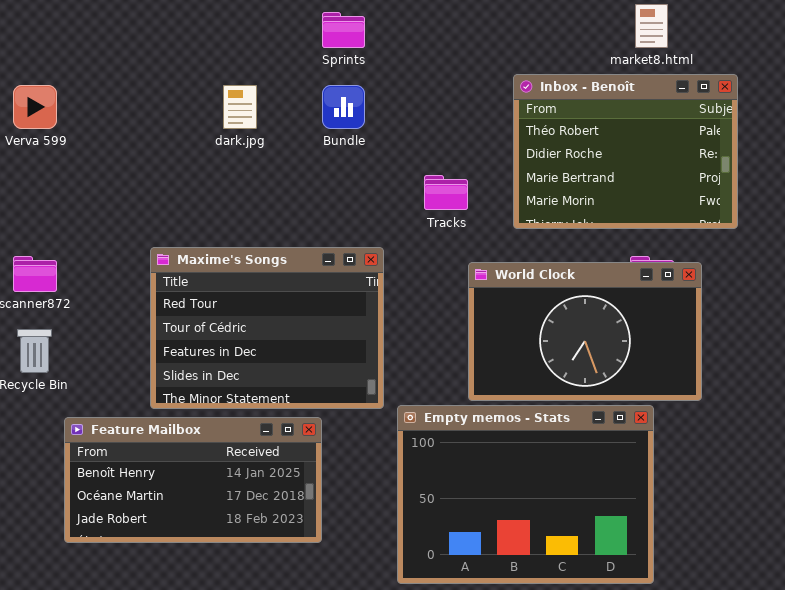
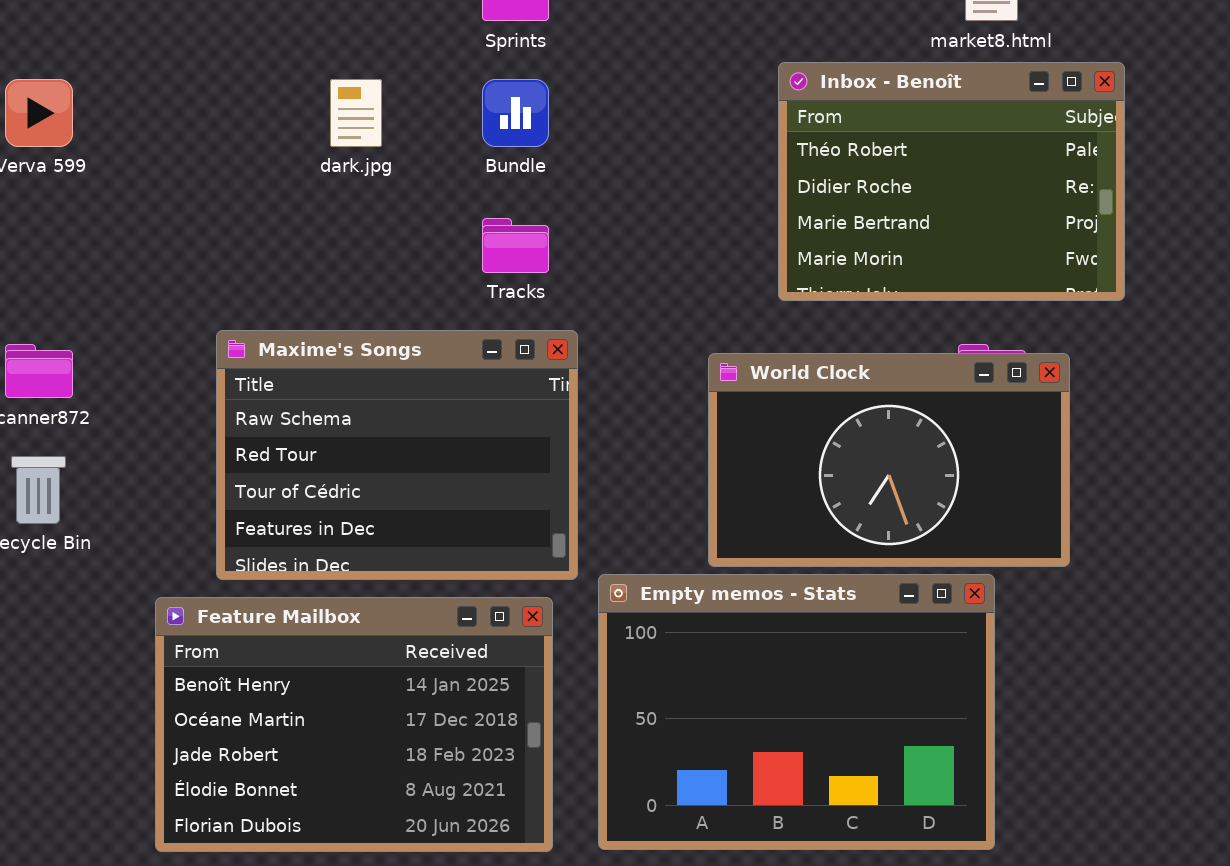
Tracks: [424,175,468,210] -> [482,218,549,273], moved
Maxime's Songs: [150,247,384,409] -> [216,330,578,580], scrolled up 1 row
Feature Mailbox: [64,417,322,543] -> [155,597,553,852], moved, resized

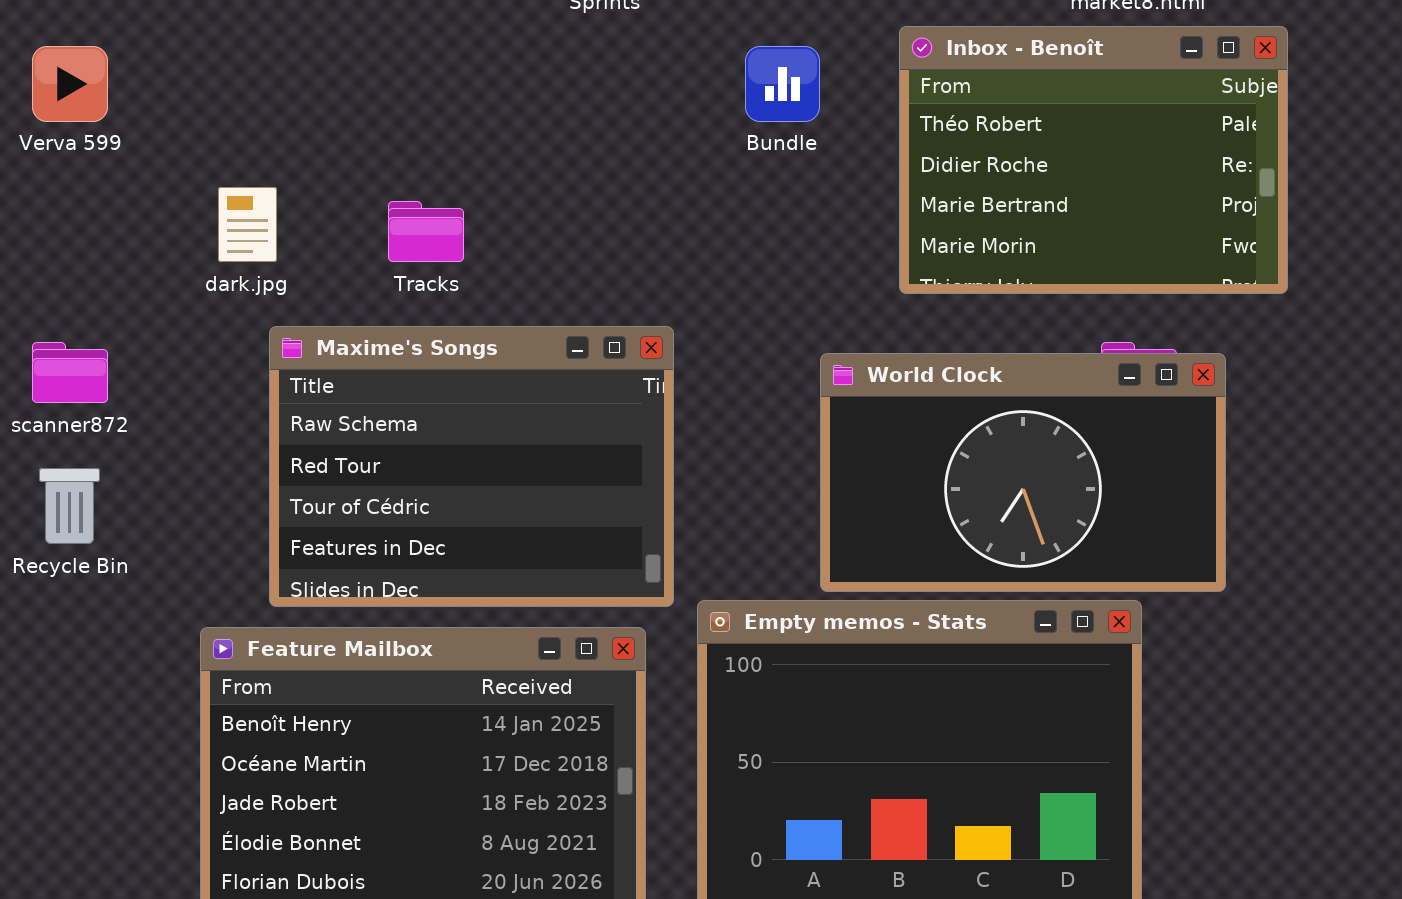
dark.jpg: [330,79,382,147] -> [218,187,277,262], moved
Bundle: [482,79,549,147] -> [745,46,820,122], moved
Tracks: [482,218,549,273] -> [388,201,464,262], moved

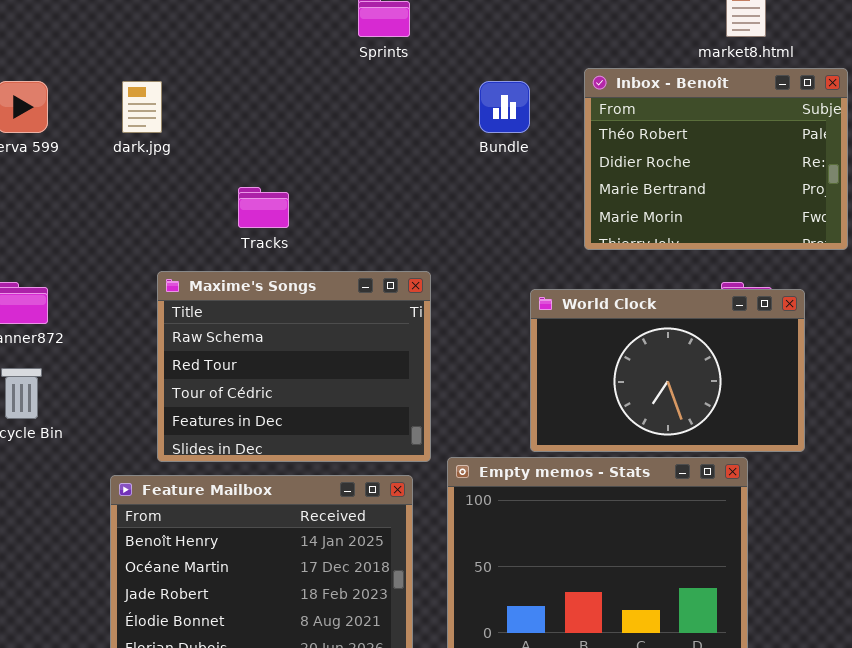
dark.jpg: [218,187,277,262] -> [122,81,162,133], moved

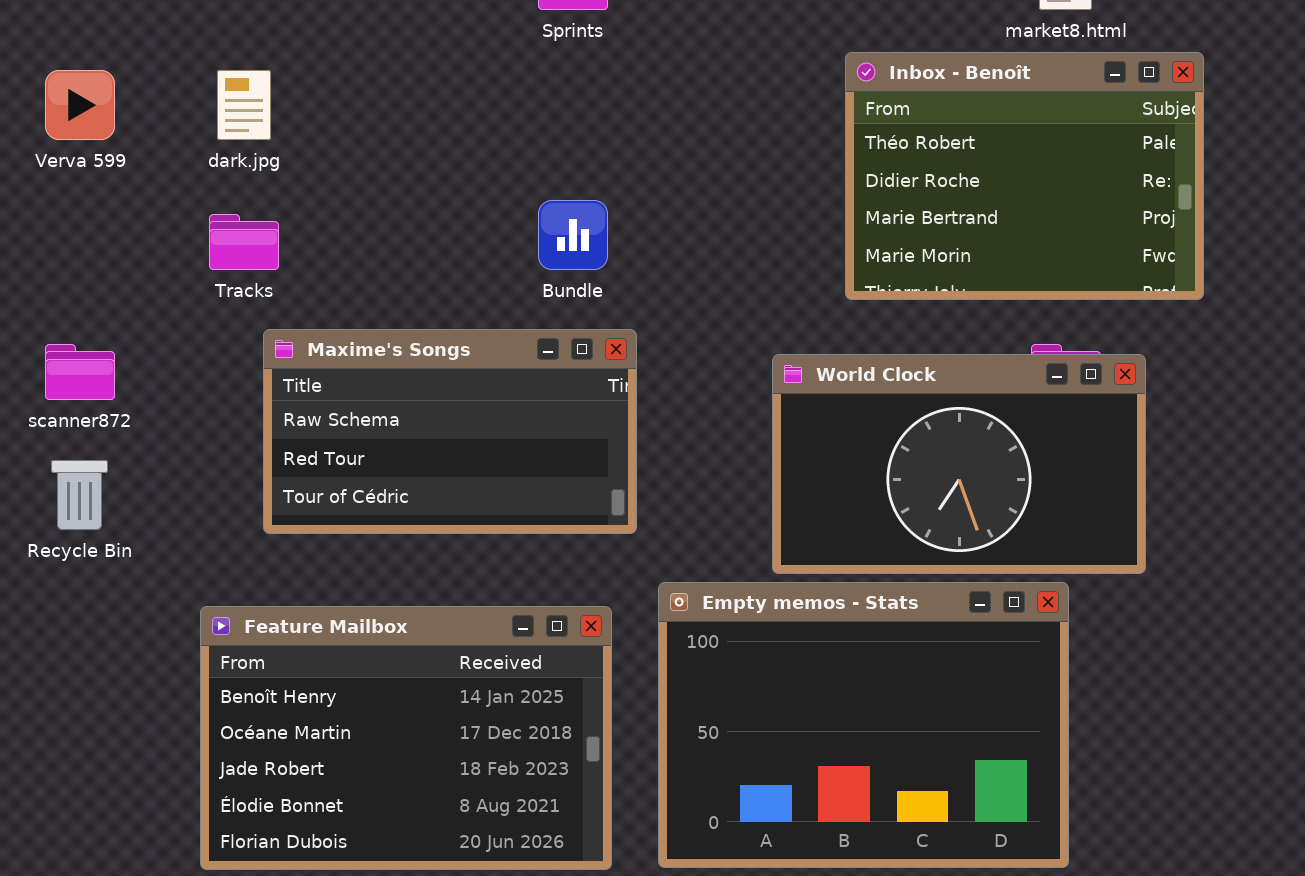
Bundle: [479,81,530,133] -> [538,200,608,270], moved
Tracks: [238,187,289,228] -> [209,214,279,270], moved
Maxime's Songs: [157,271,431,462] -> [263,329,637,534], resized

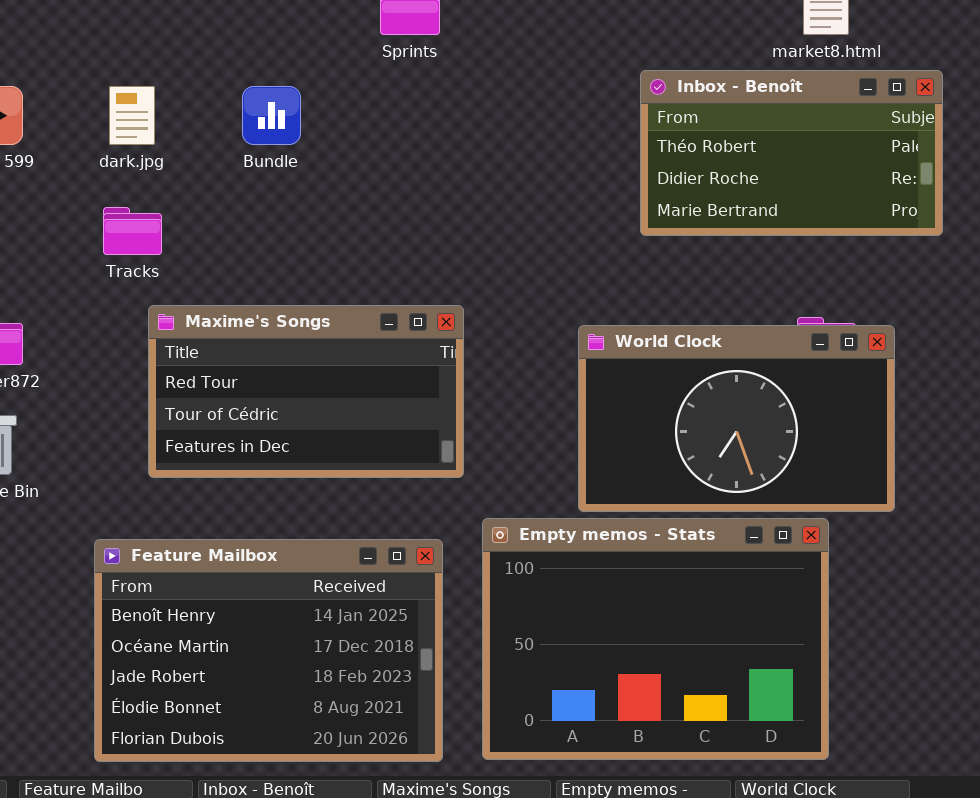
Inbox - Benoît: [845,52,1204,300] -> [640,70,943,236], resized
Bundle: [538,200,608,270] -> [242,86,301,145], moved
Maxime's Songs: [263,329,637,534] -> [148,305,464,478], scrolled down 1 row

